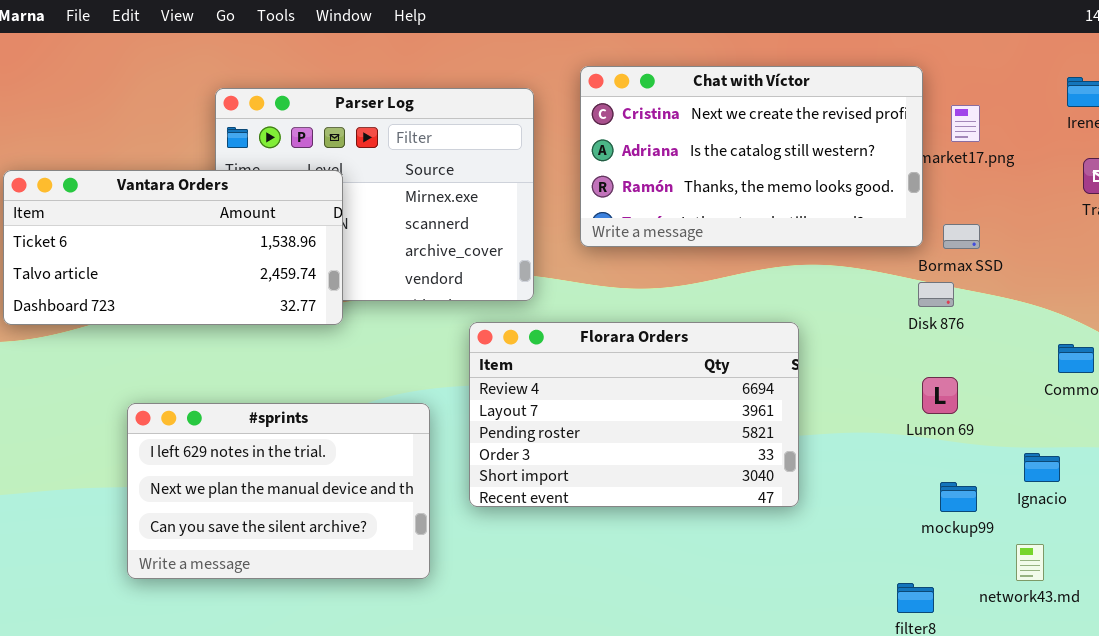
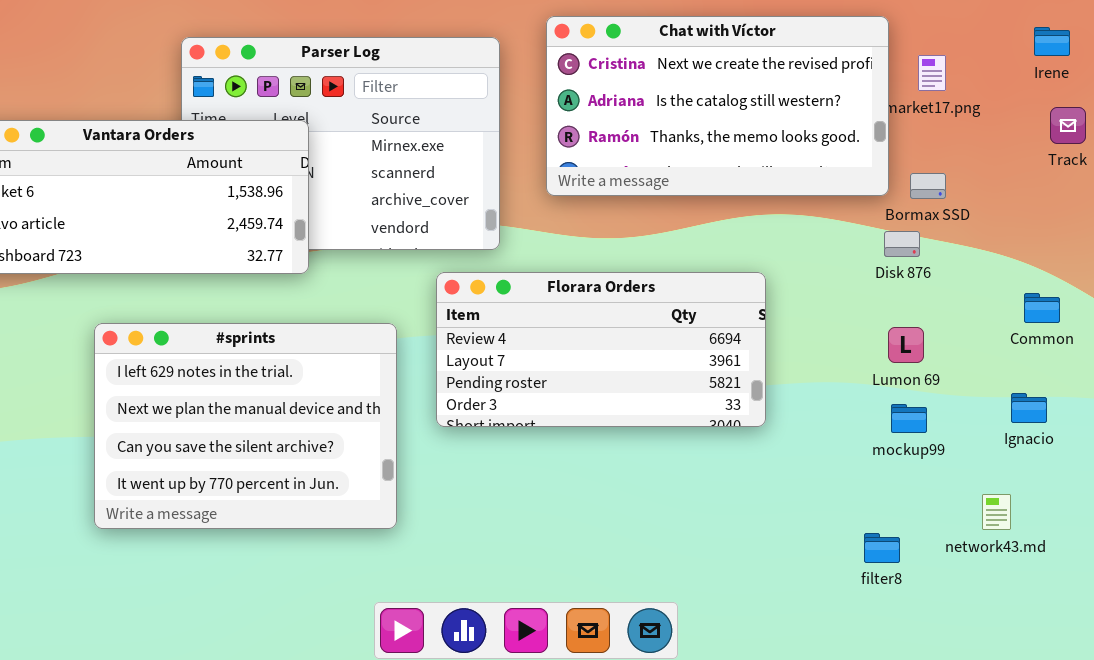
Florara Orders: [469,322,799,507] -> [436,272,766,427], resized
#sprints: [127,403,430,579] -> [94,323,397,529], resized
Ignacio: [1024,453,1060,482] -> [1011,393,1047,423], moved
mockup99: [940,482,977,512] -> [891,404,927,433], moved

